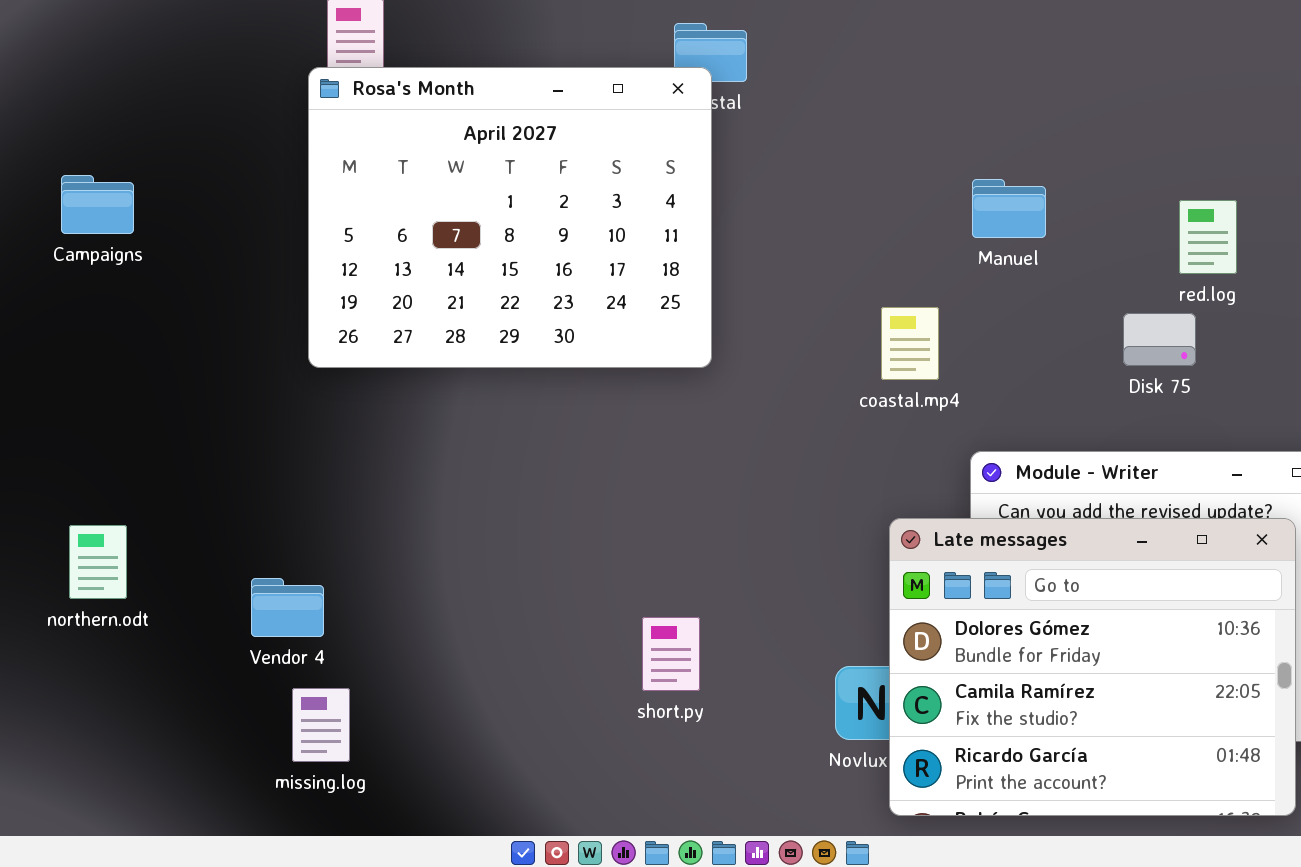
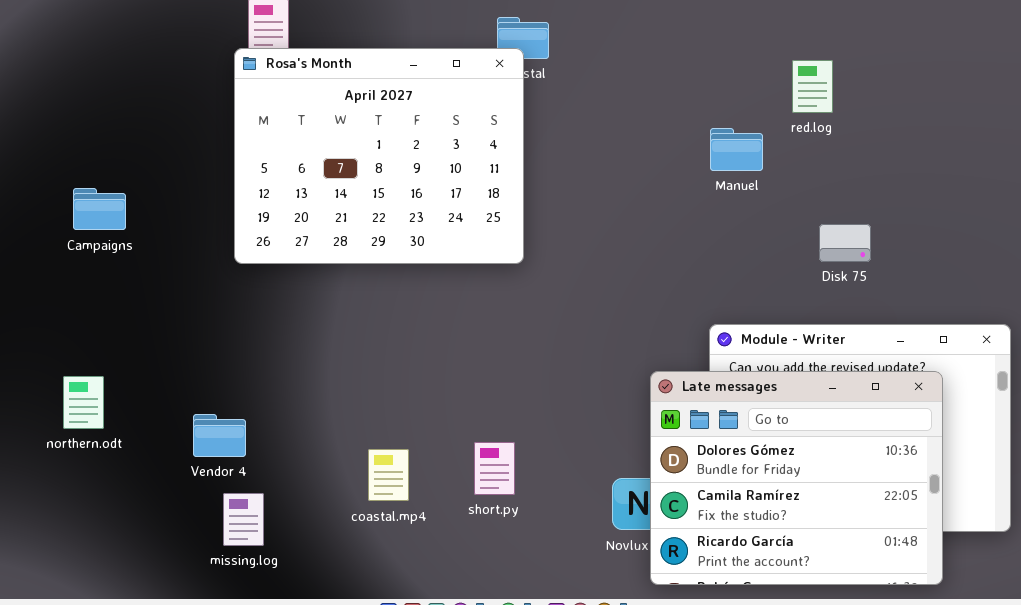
Campaigns: [61,175,134,234] -> [73,188,126,230], moved
red.log: [1179,200,1237,274] -> [792,60,833,113], moved
coastal.mp4: [881,307,939,380] -> [368,449,409,501], moved

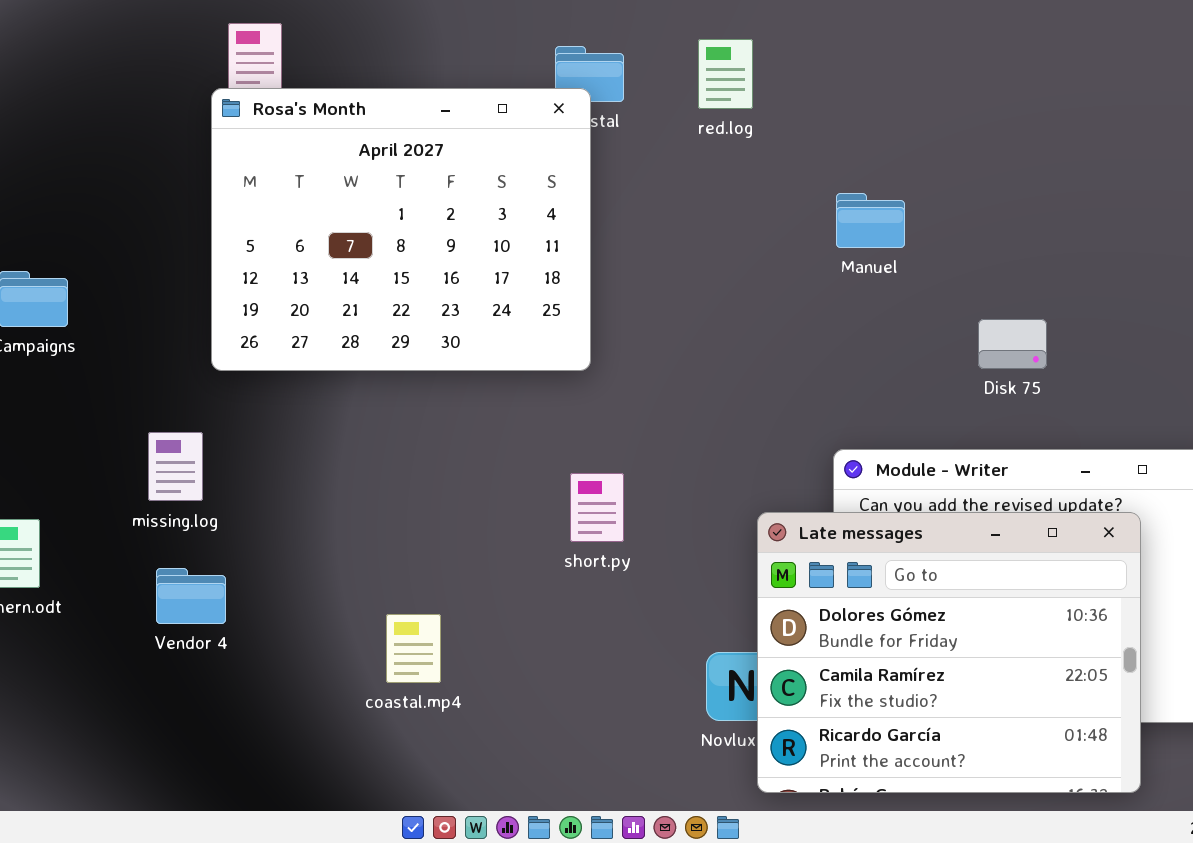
red.log: [792,60,833,113] -> [698,39,753,109], moved
short.py: [474,442,515,495] -> [570,473,624,542], moved
missing.log: [223,493,264,546] -> [148,432,203,501], moved

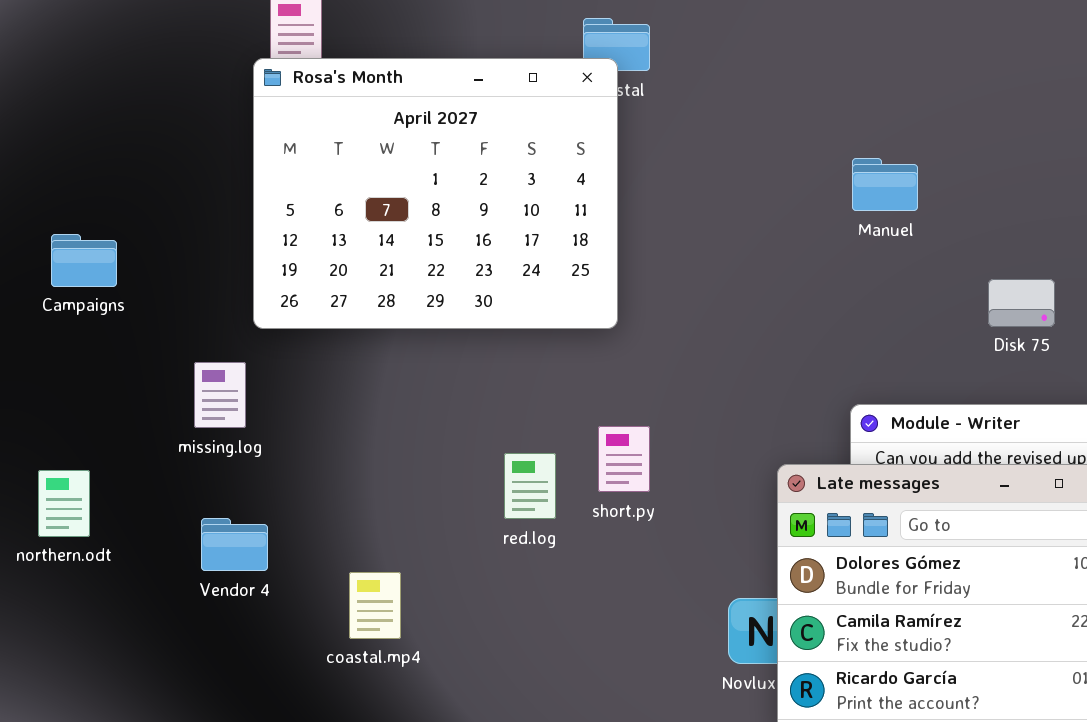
red.log: [698,39,753,109] -> [504,453,556,519], moved
missing.log: [148,432,203,501] -> [194,362,246,428], moved
coastal.mp4: [386,614,441,683] -> [349,572,401,639], moved

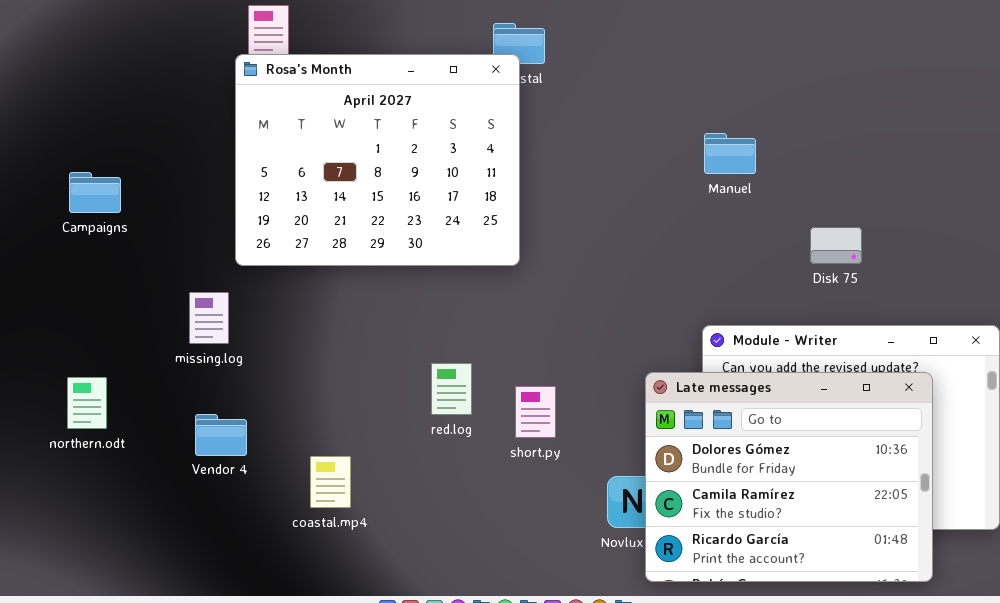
Campaigns: [51,234,117,287] -> [69,172,121,213], moved
short.py: [598,426,650,492] -> [515,386,556,438], moved

